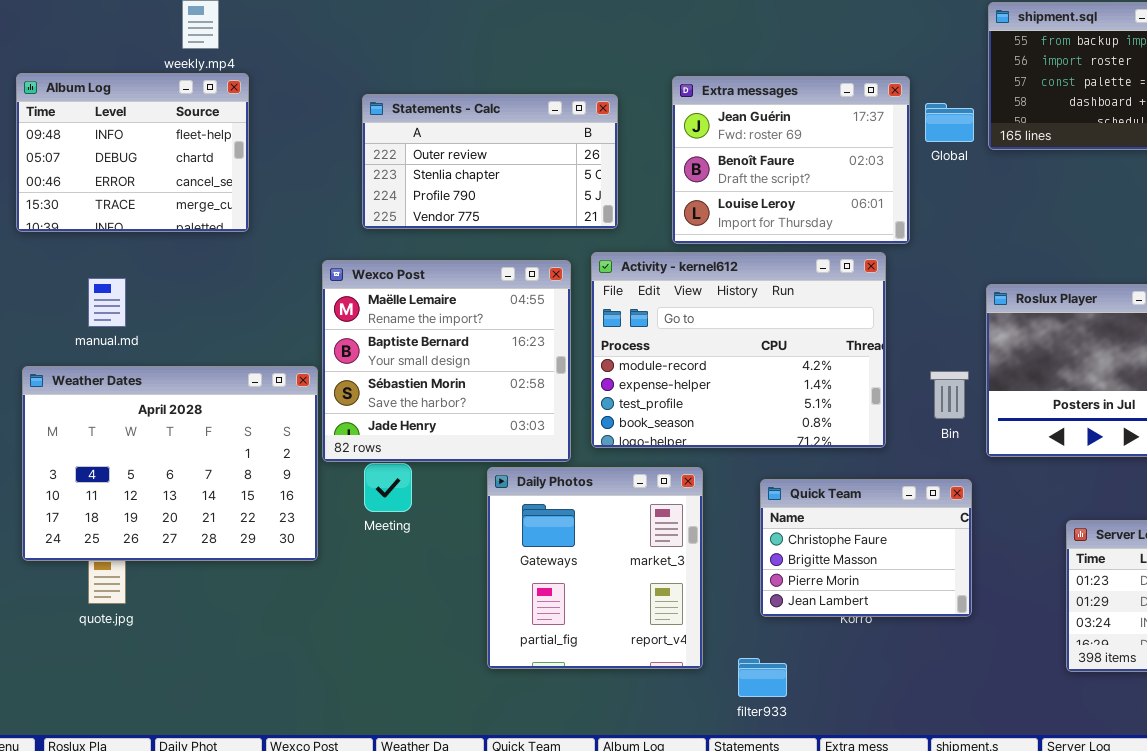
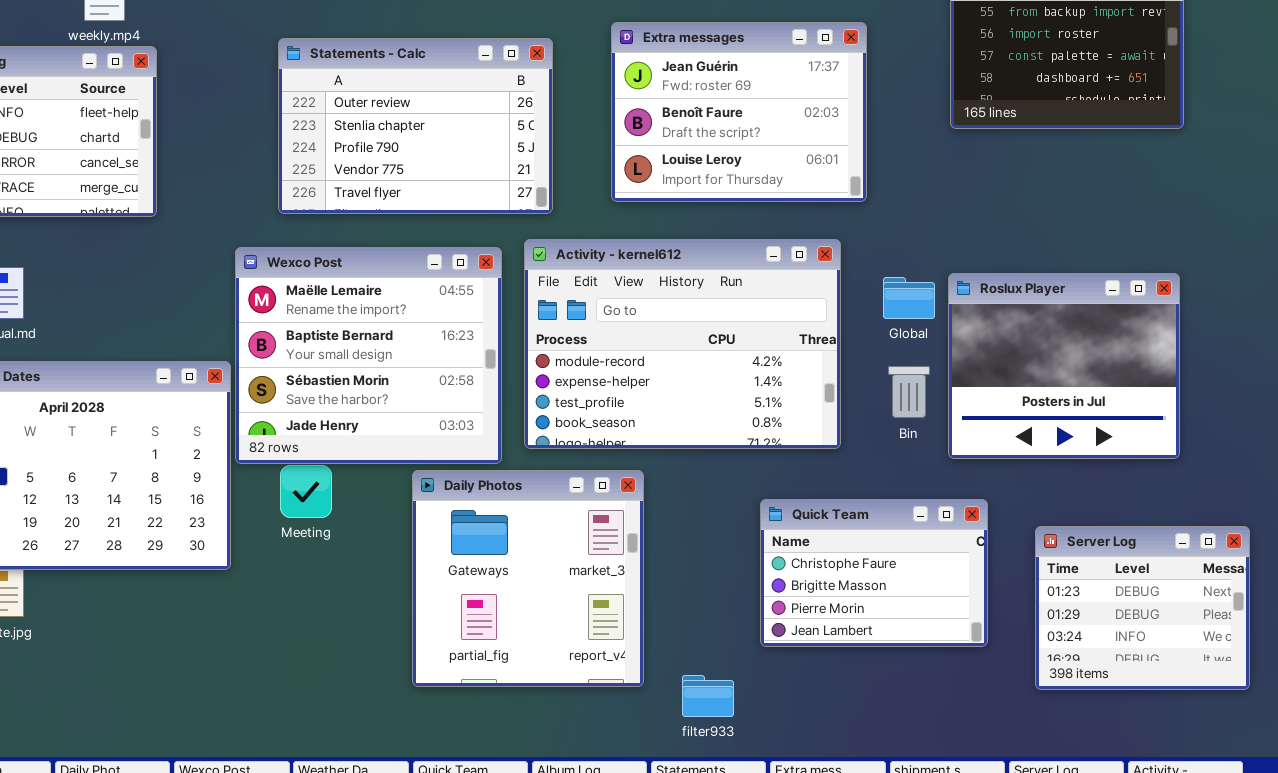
Extra messages: [672,76,910,244] -> [611,22,867,202], moved
Statements - Calc: [362,94,618,229] -> [278,38,553,214], resized
Global: [925,103,974,142] -> [883,277,935,319], moved
Quick Team: [760,479,972,617] -> [760,499,988,647], moved

